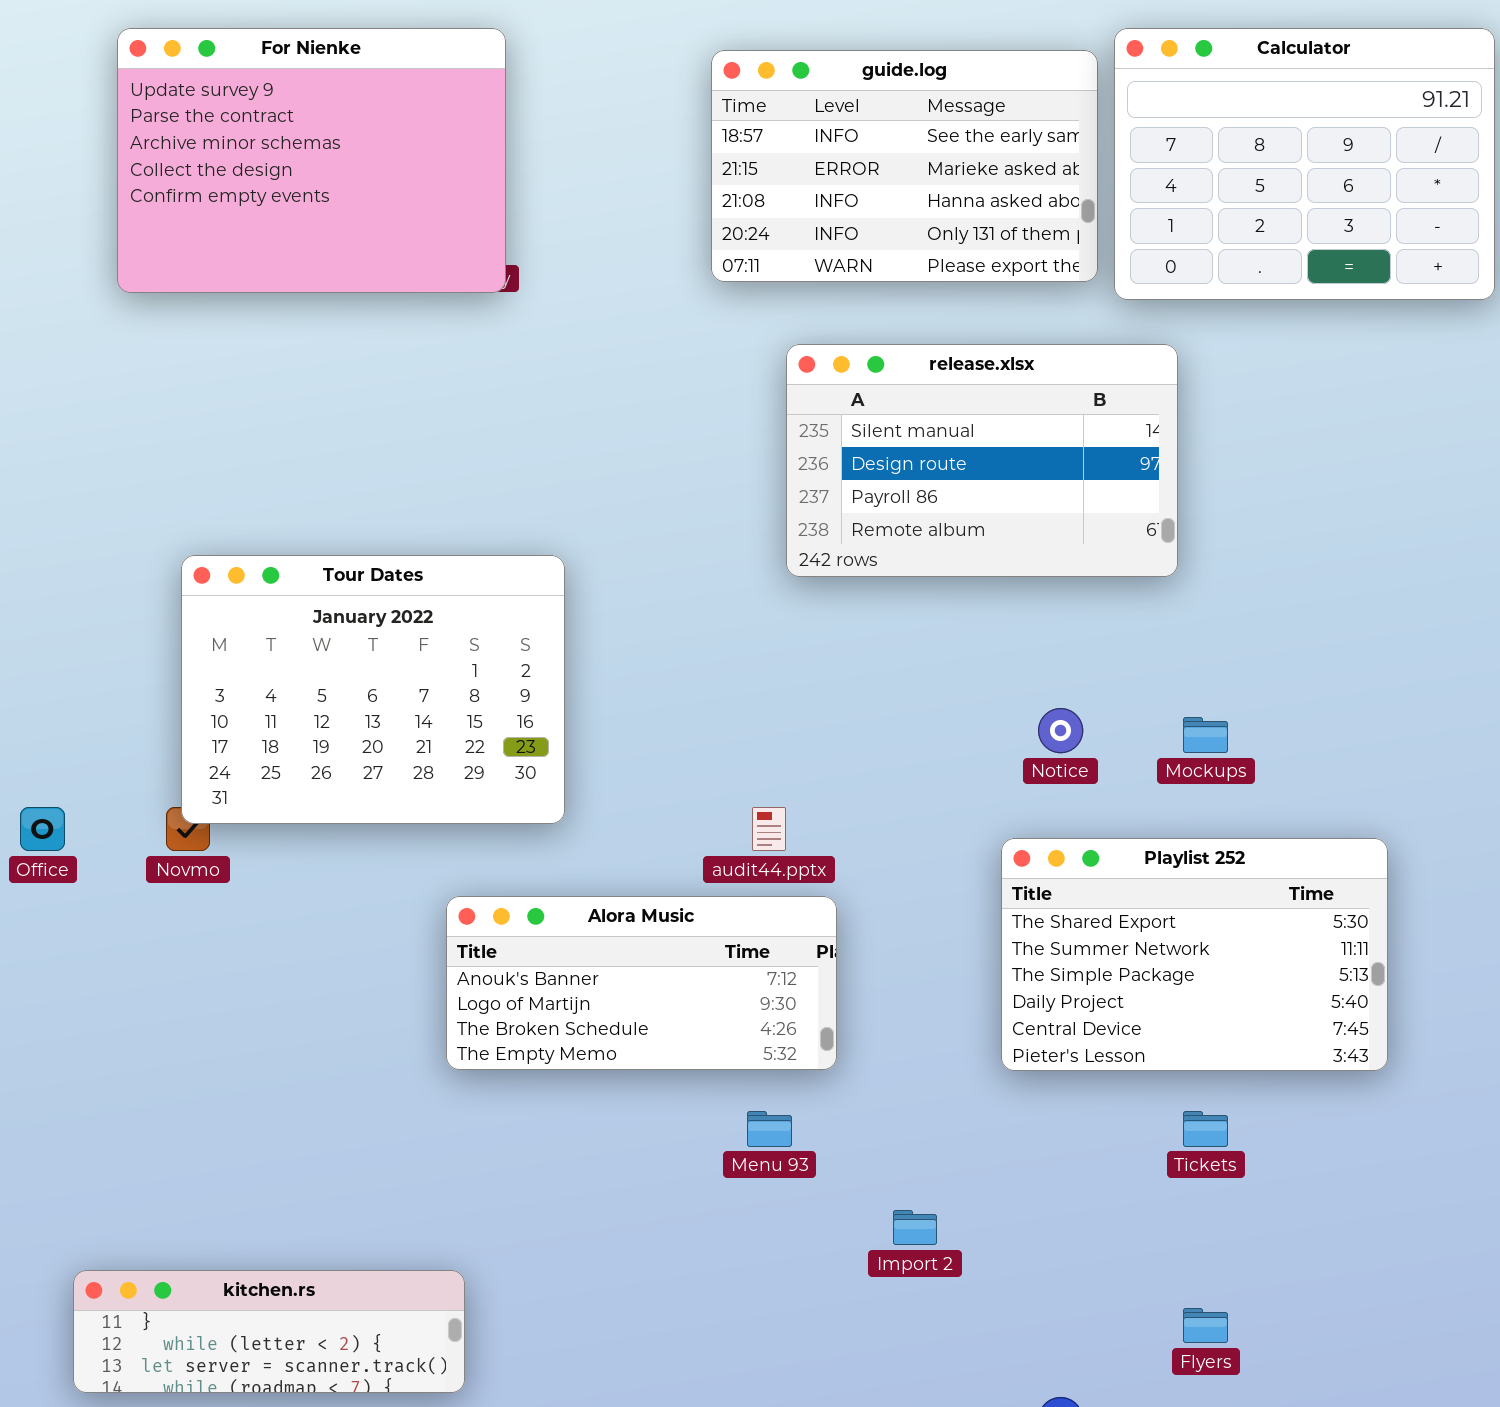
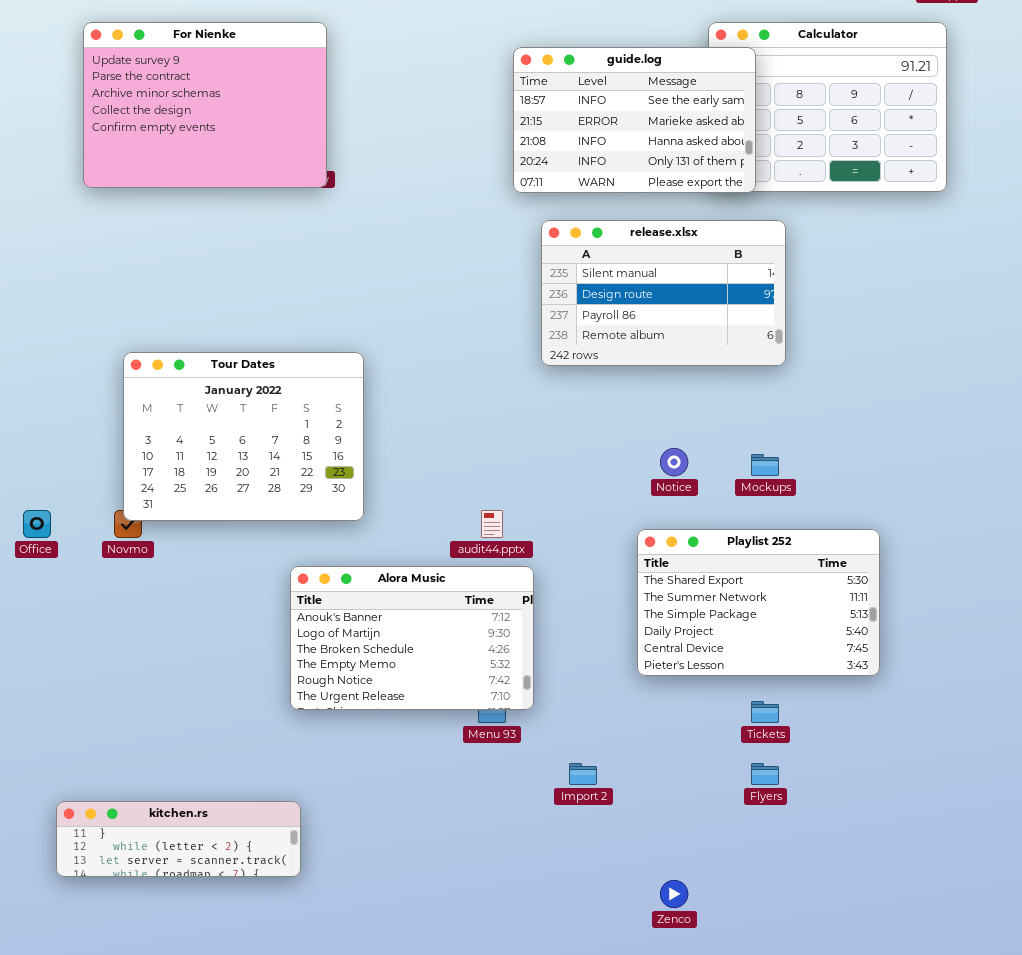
guide.log: [711,50,1098,282] -> [513,47,756,193], moved
release.xlsx: [786,344,1178,577] -> [541,220,786,366], moved
Alora Music: [446,896,837,1070] -> [290,566,534,710], resized
Flyers: [1183,1308,1228,1343] -> [751,763,779,785], moved

